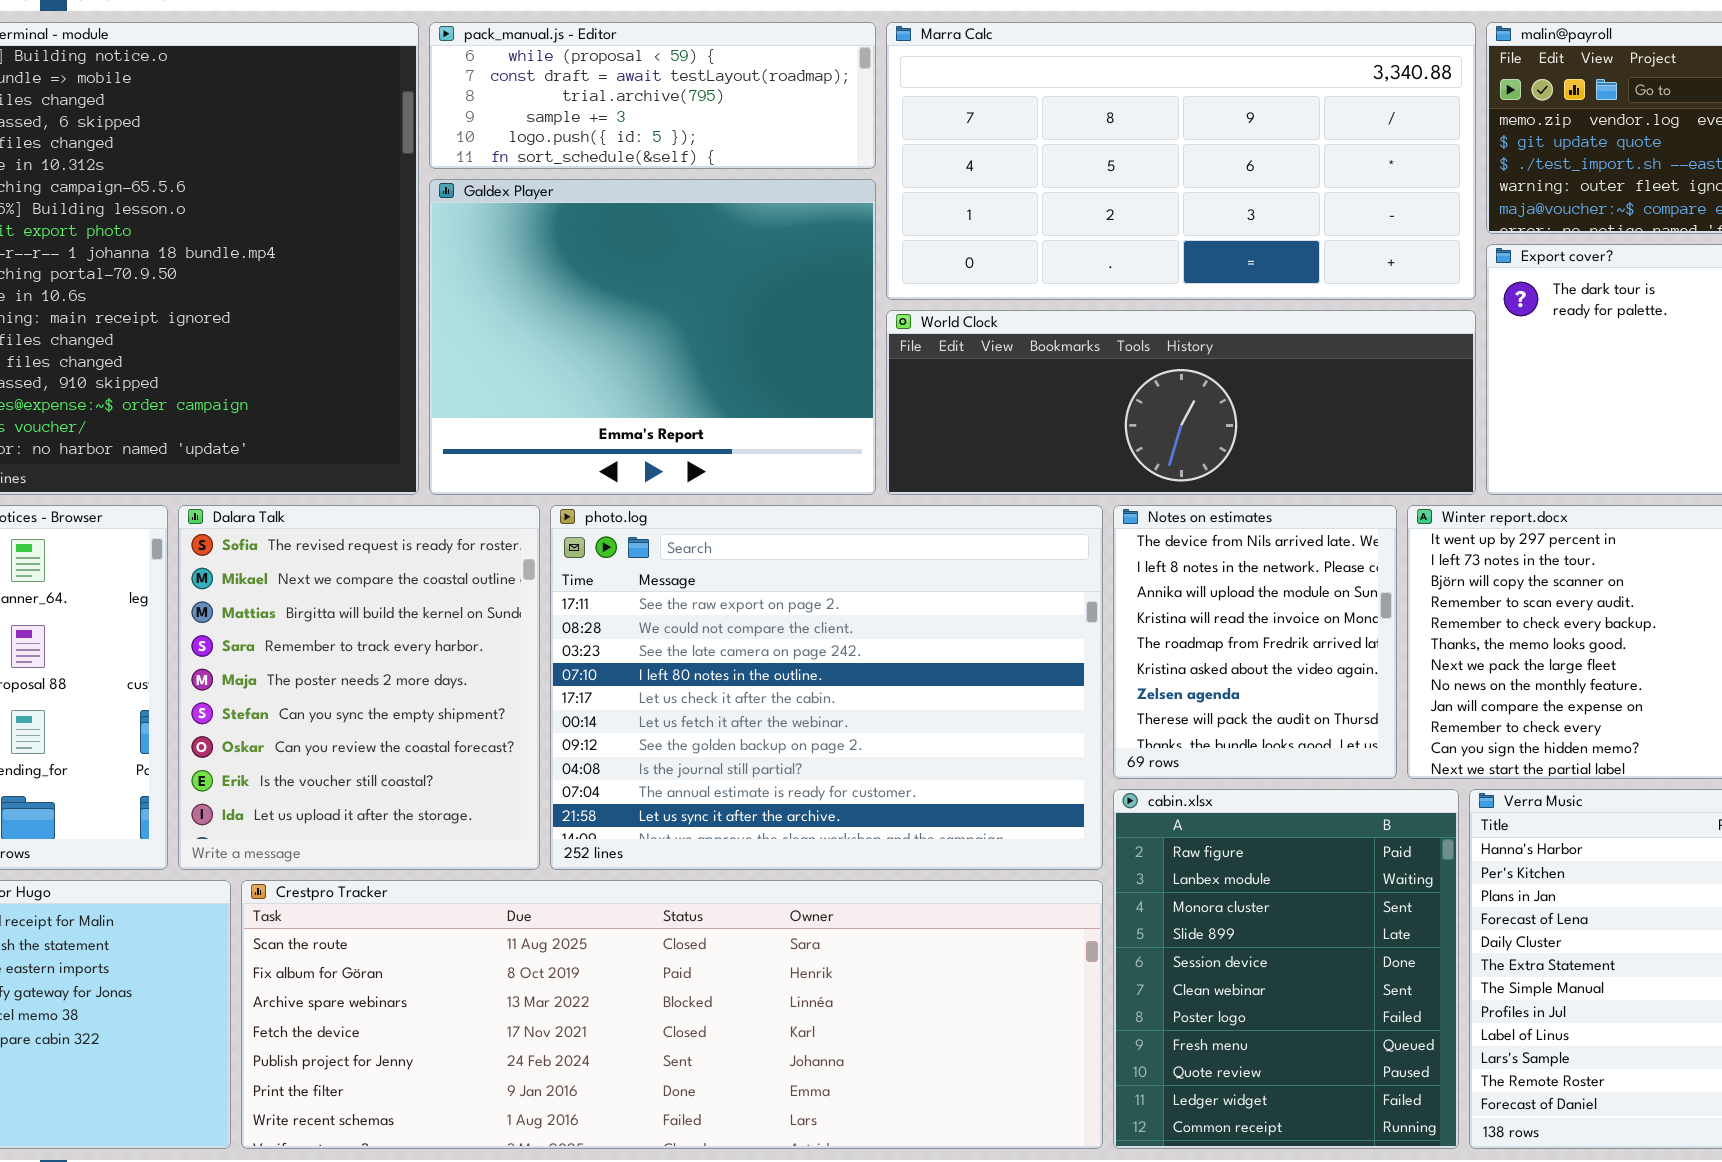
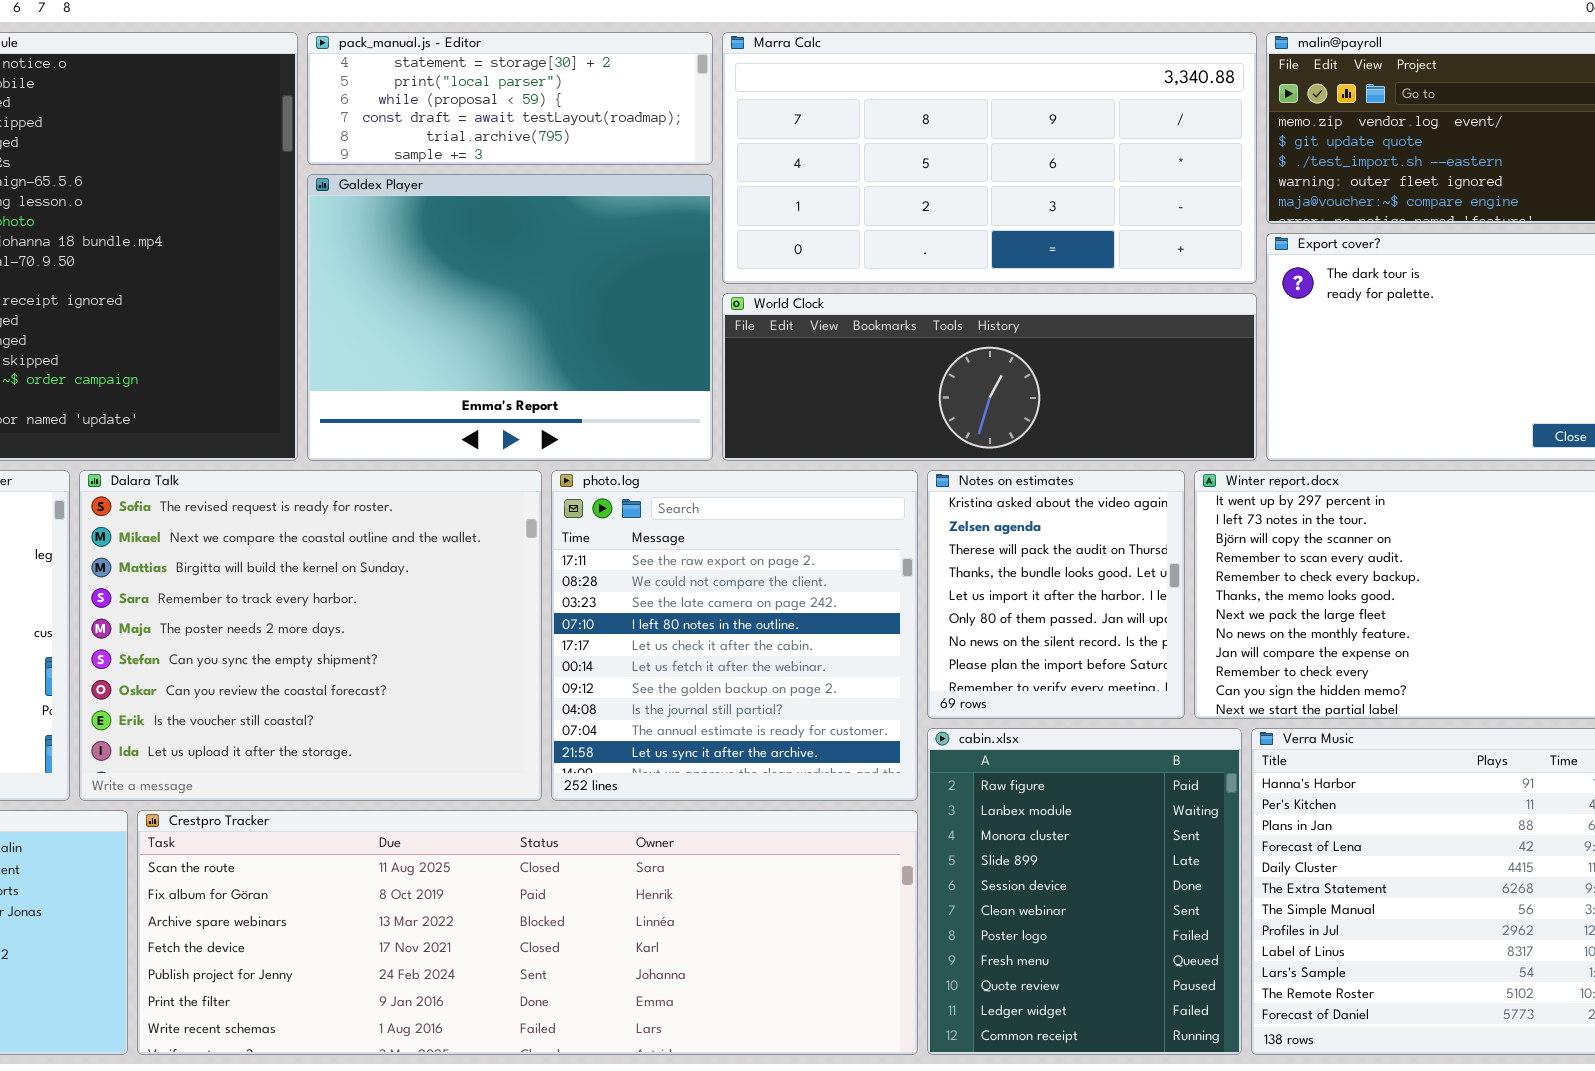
pack_manual.js - Editor: [429,22,876,169] -> [307,32,713,165], scrolled up 2 rows
Dalara Talk: [178,505,540,870] -> [79,470,542,801], resized
photo.log: [550,505,1103,870] -> [551,470,918,801], resized
Notes on estimates: [1113,505,1397,779] -> [927,470,1185,719], scrolled down 5 rows

